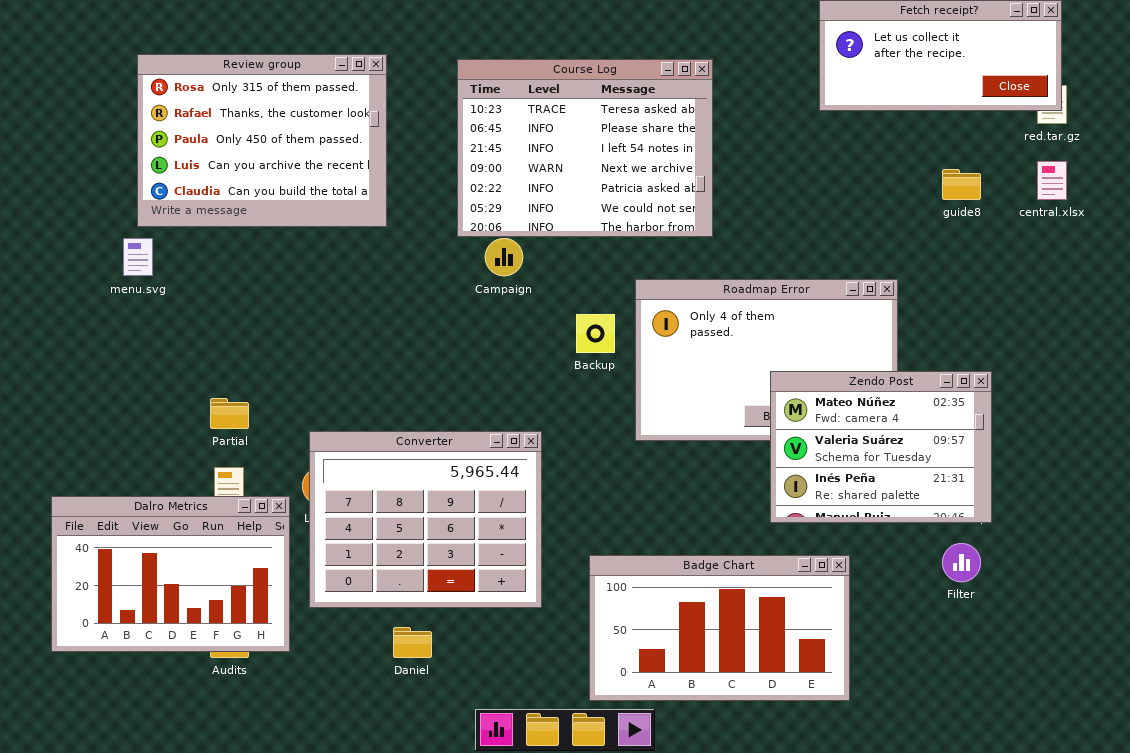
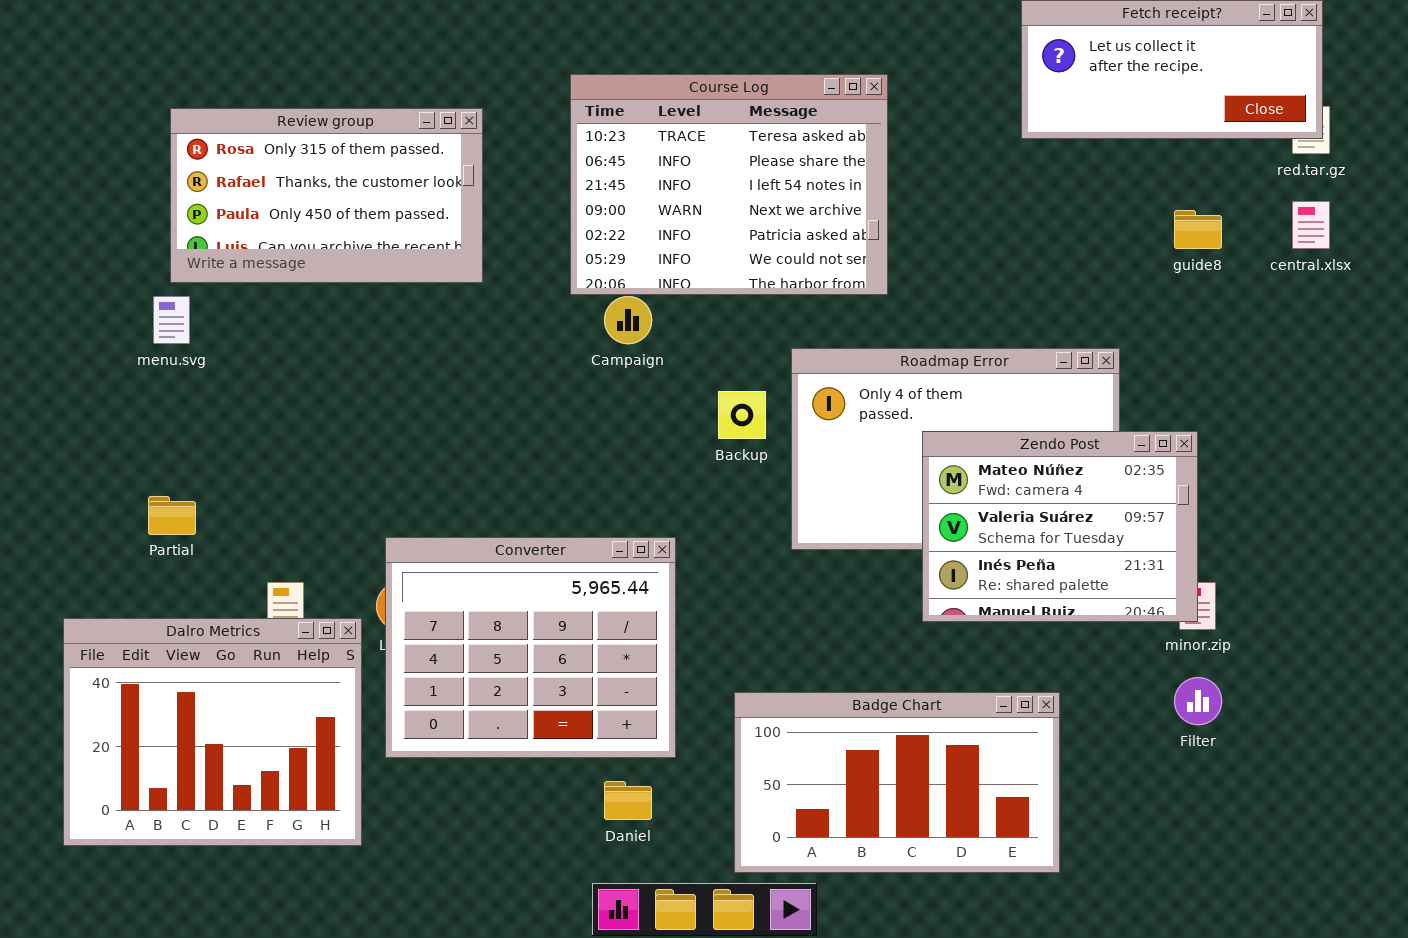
Review group: [137,54,387,227] -> [170,108,483,283], resized
Zendo Post: [770,371,992,523] -> [922,431,1198,622], moved
Partial: [210,398,249,429] -> [148,496,196,535], moved
Dalro Metrics: [51,496,290,652] -> [63,618,362,846], resized
Daniel: [393,627,432,658] -> [604,781,652,820], moved

